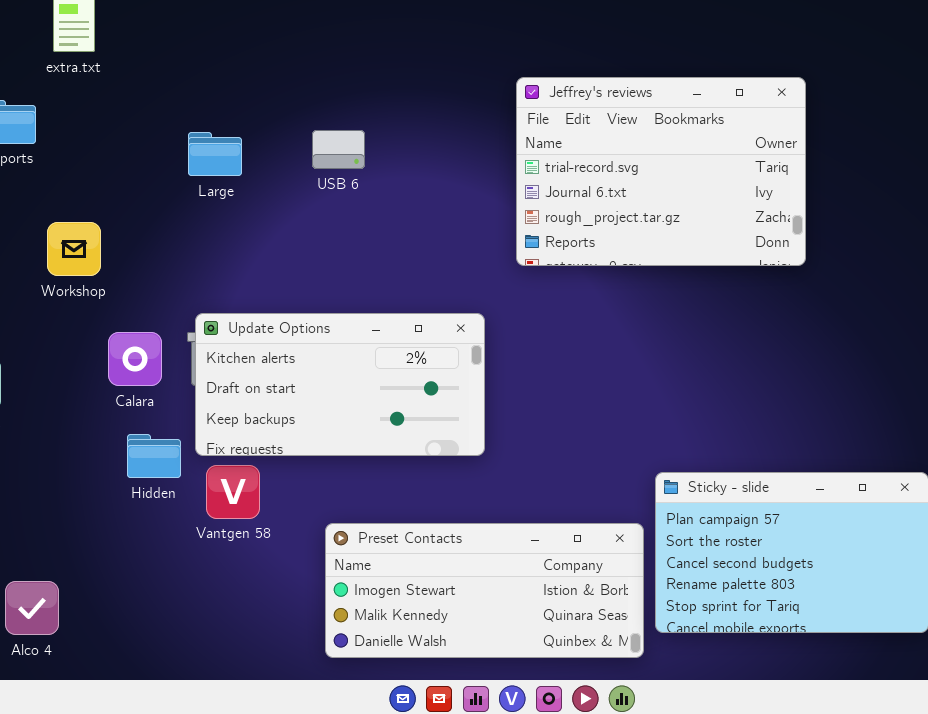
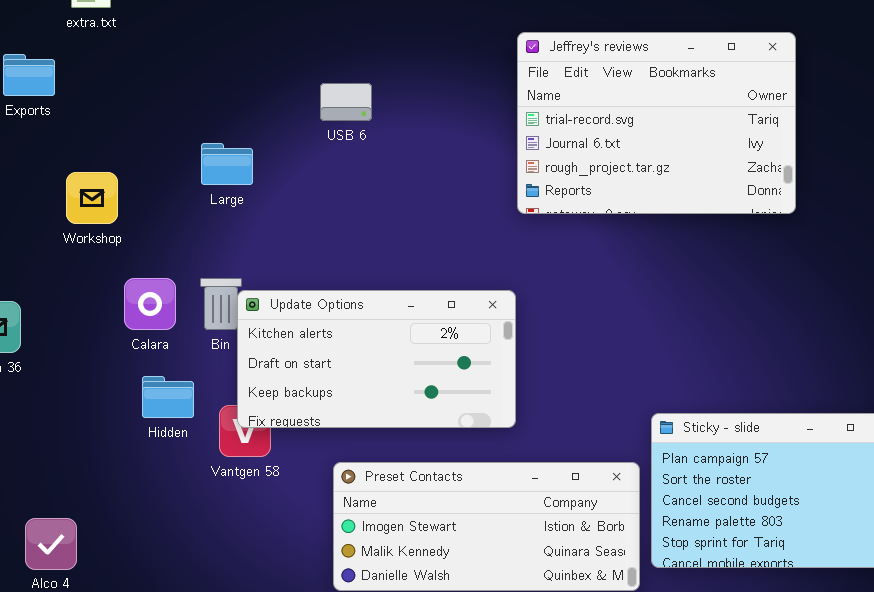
Large: [188,132,242,176] -> [201,143,253,185], moved
Update Options: [195,313,485,456] -> [237,290,516,428], moved

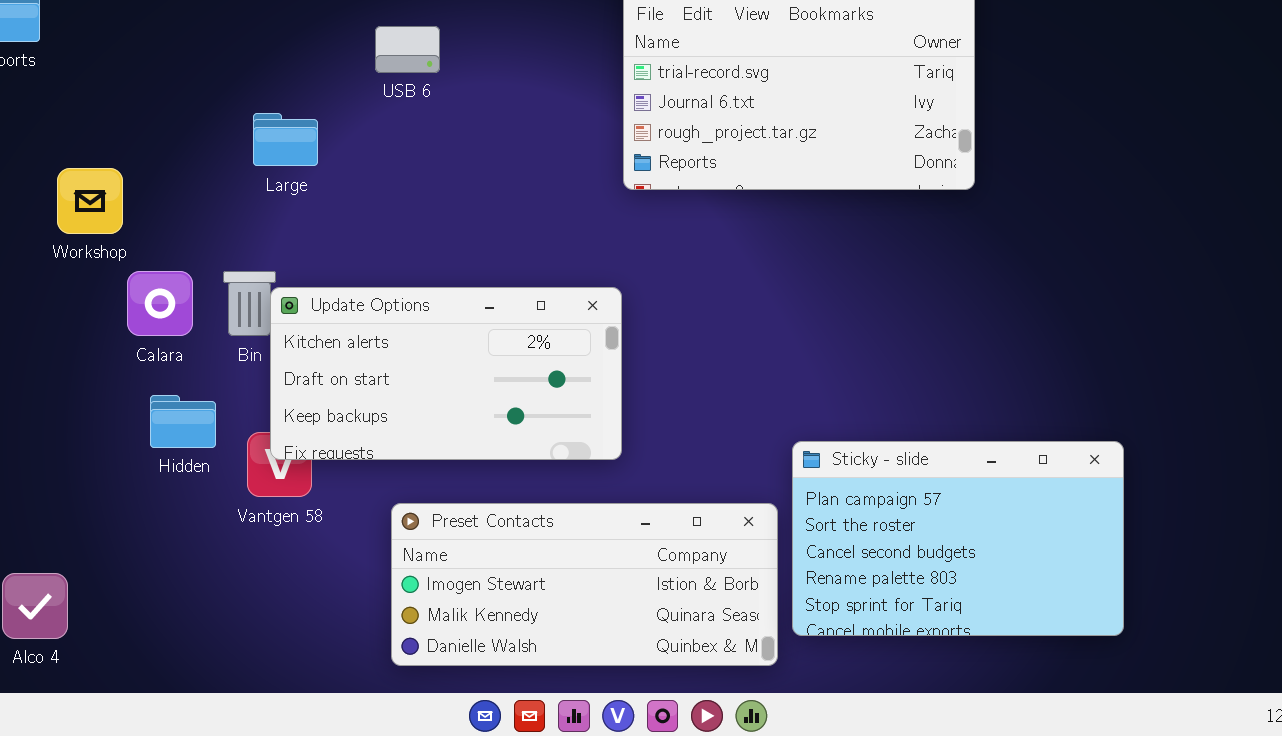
Large: [201,143,253,185] -> [253,113,318,166], moved
Workshop: [66,172,118,224] -> [57,168,123,234], moved

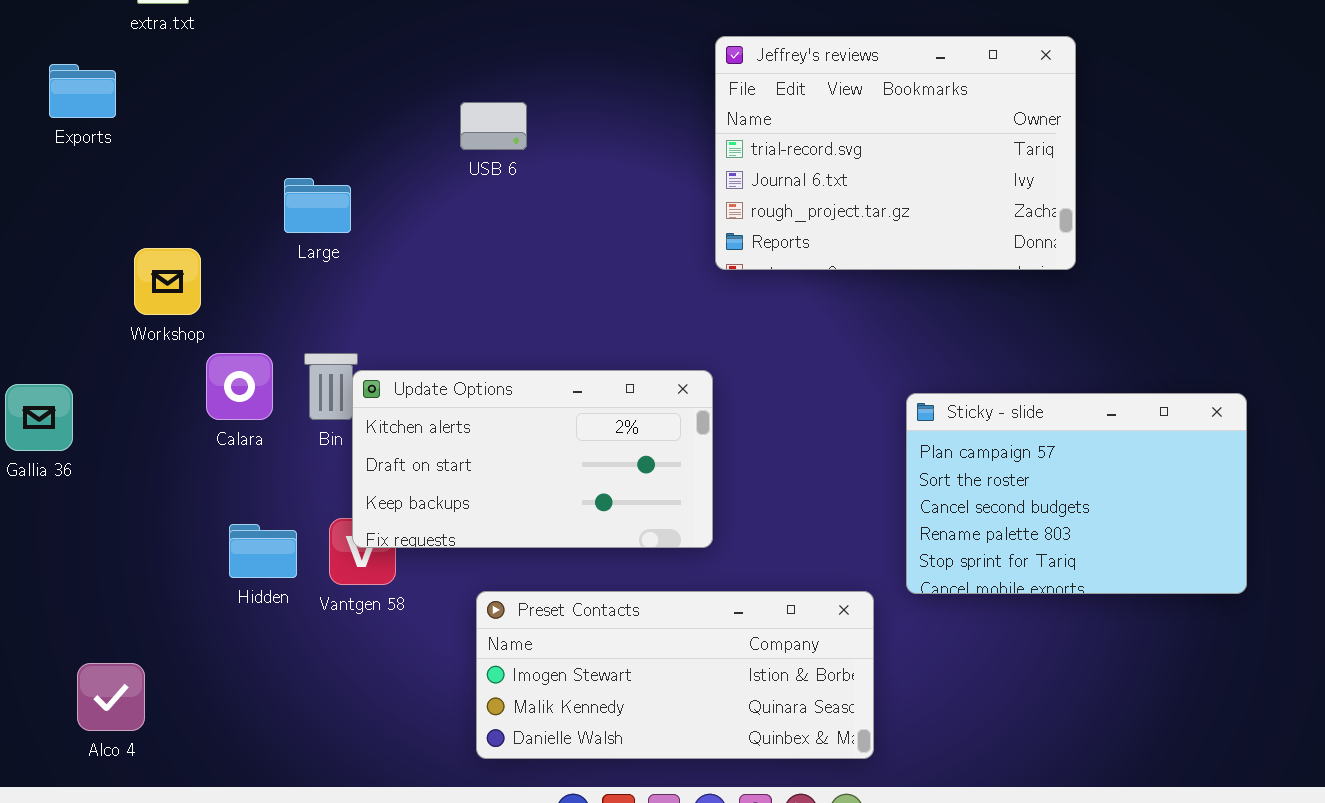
Large: [253,113,318,166] -> [284,178,351,233], moved
Hidden: [150,395,216,448] -> [229,524,297,578], moved
Sticky - slide: [792,441,1124,636] -> [906,393,1247,594], moved

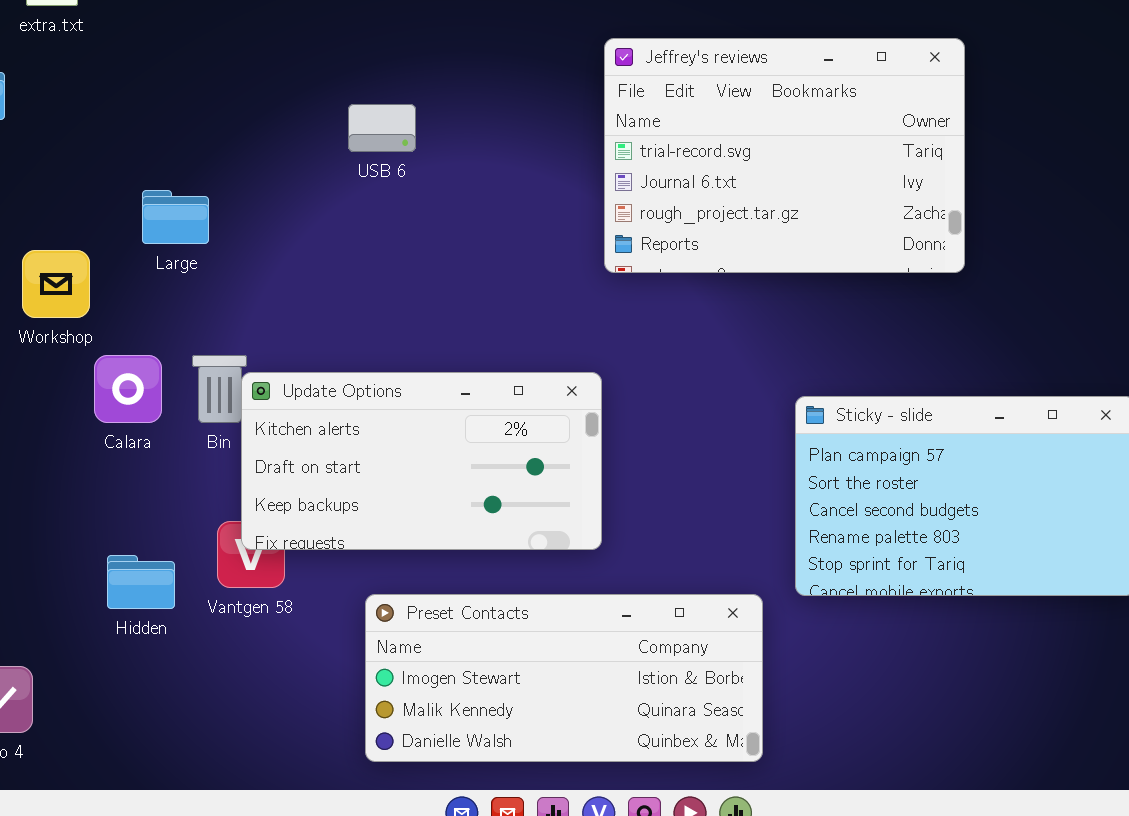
Large: [284,178,351,233] -> [142,190,209,244], moved
Hidden: [229,524,297,578] -> [107,555,175,609], moved

